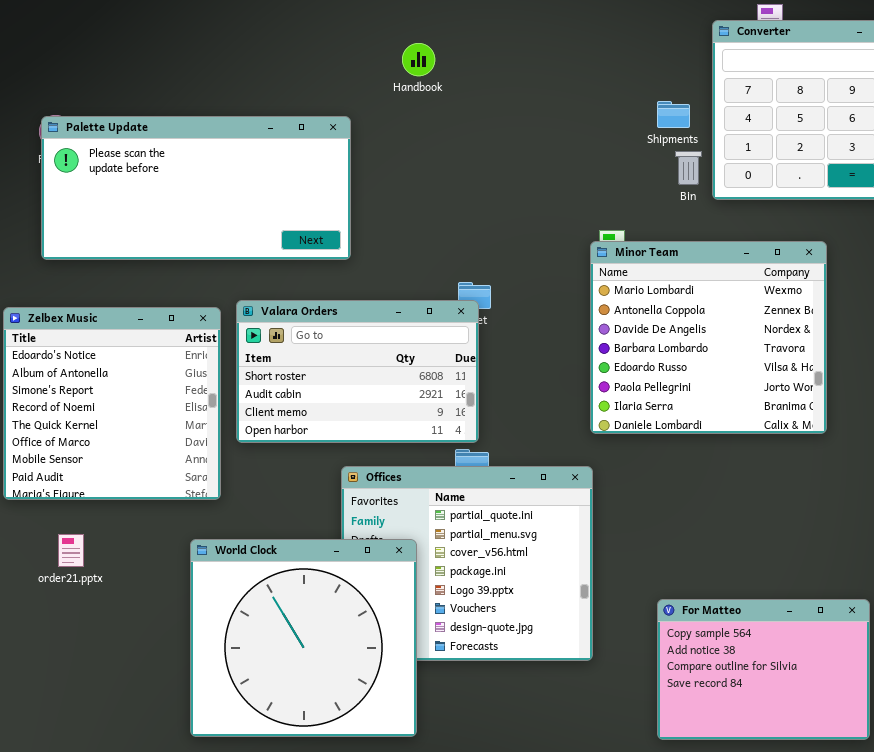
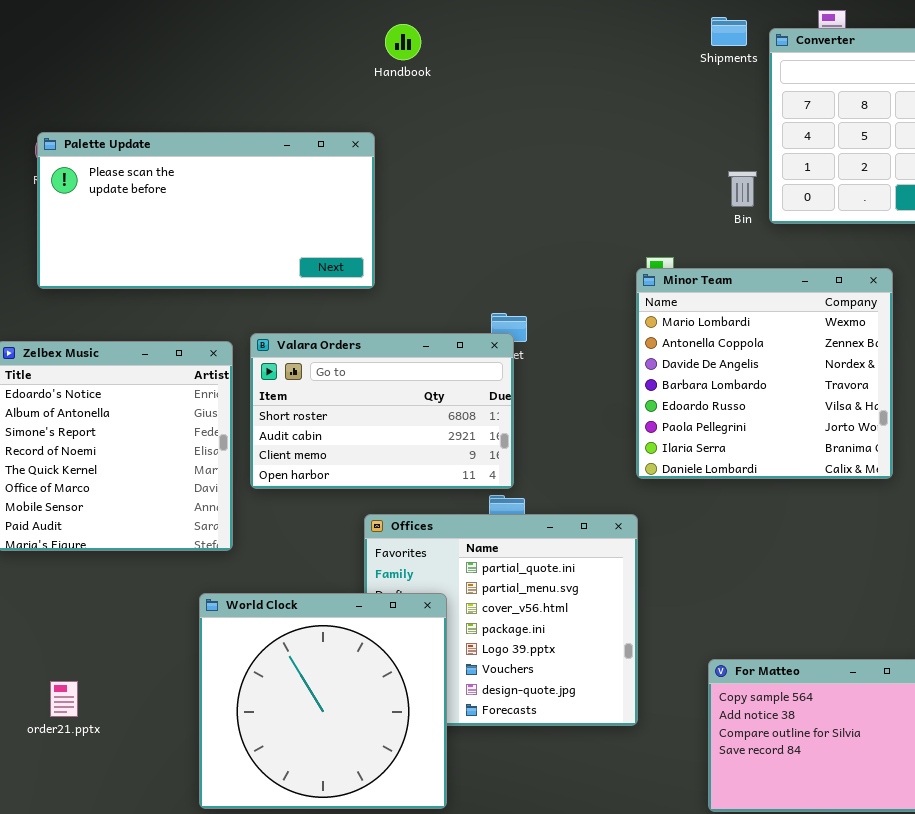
Handbook: [402,43,435,76] -> [385,24,421,60], moved
Shipments: [657,101,690,128] -> [711,17,747,46], moved
order21.pptx: [58,534,84,567] -> [50,681,78,717], moved

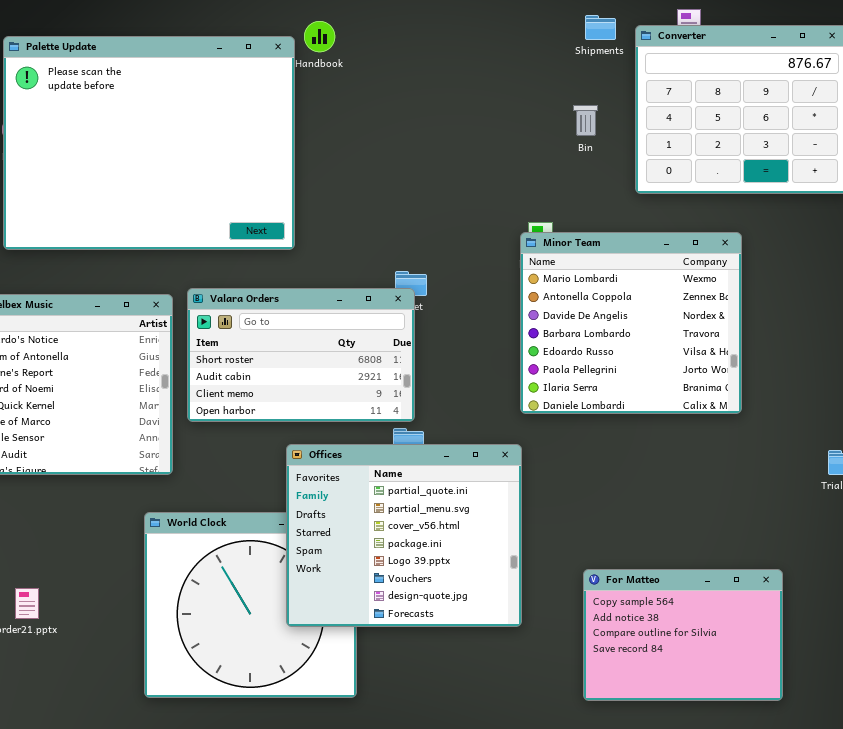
Palette Update: [37,132,375,289] -> [3,36,295,250], resized
Bin: [728,171,757,207] -> [573,105,598,136], moved
Offices: [364,514,638,726] -> [286,444,522,627], raised

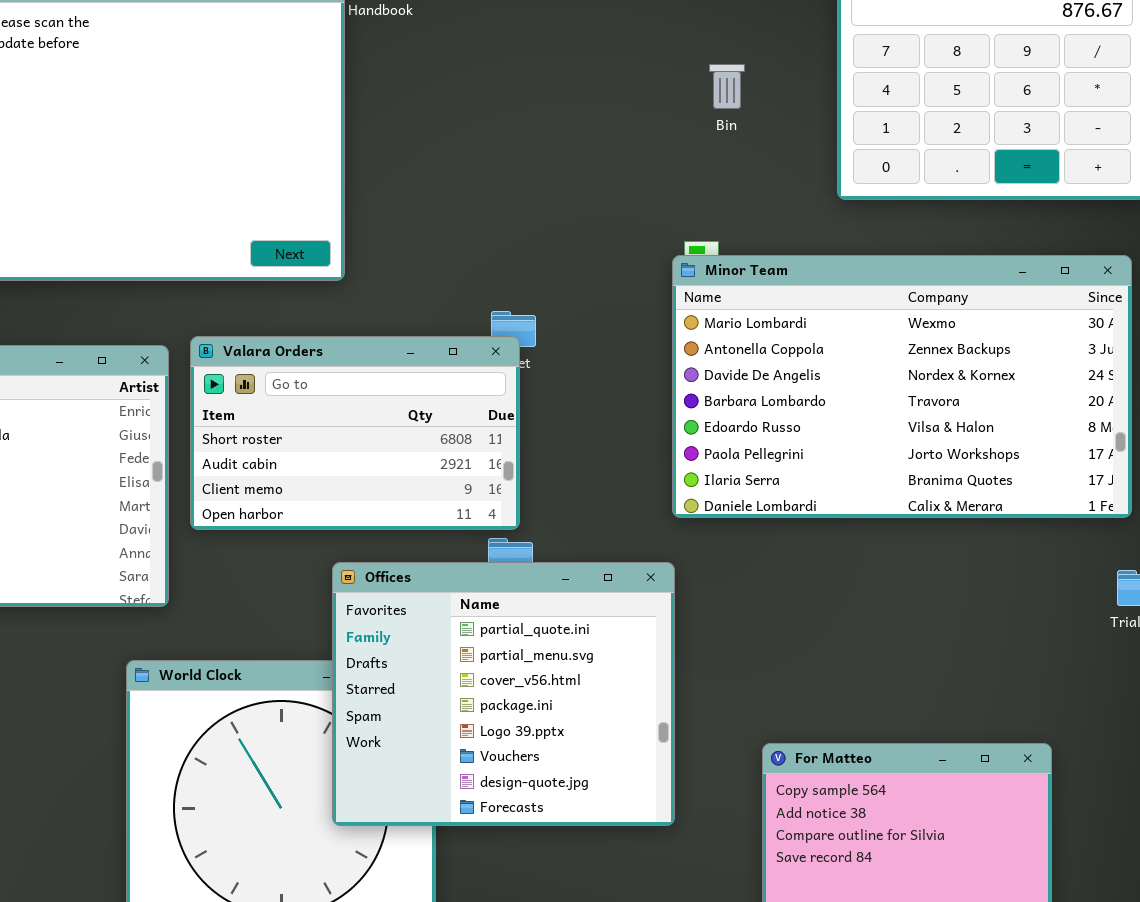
Bin: [573,105,598,136] -> [709,64,745,109], moved
Minor Team: [520,232,742,414] -> [672,255,1132,518], resized

